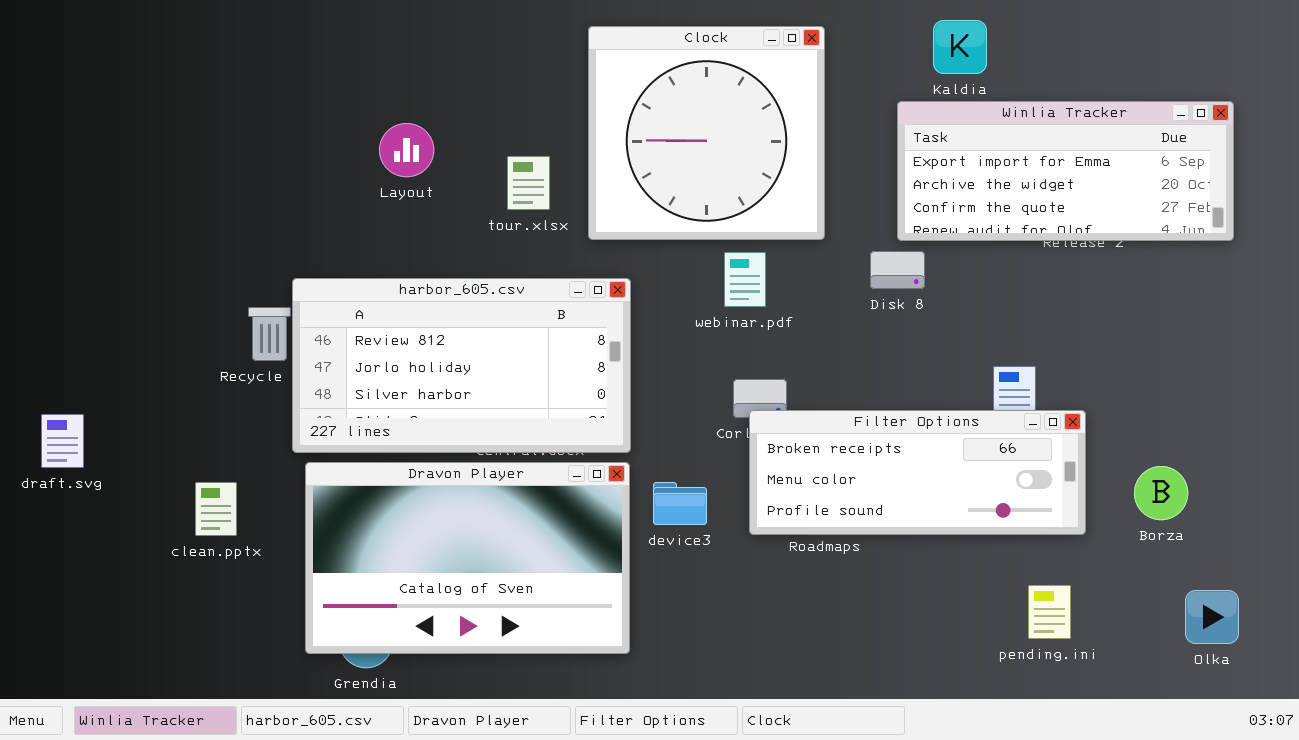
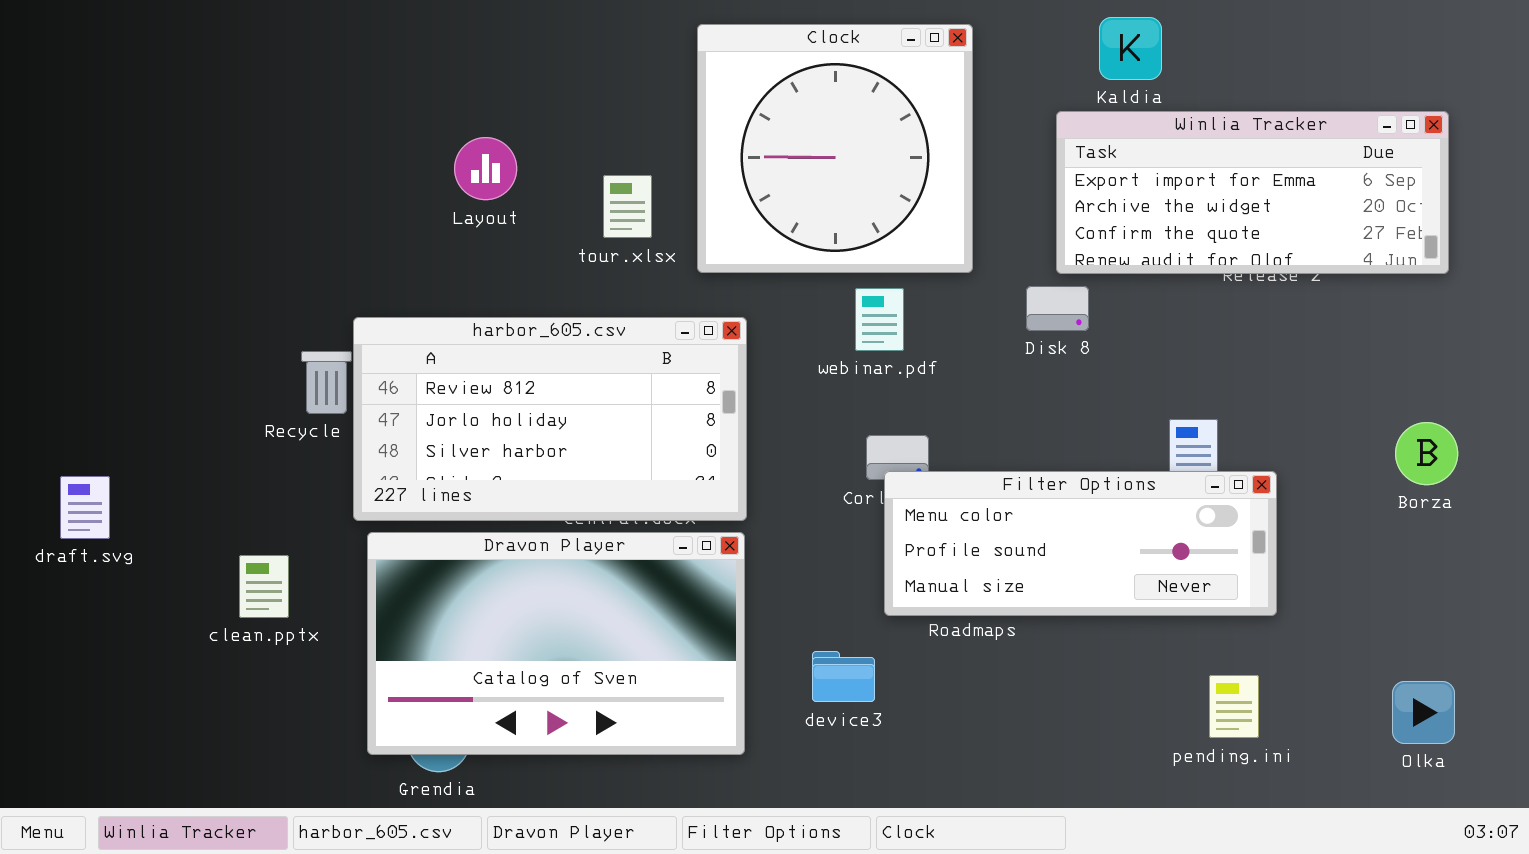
Filter Options: [749,410,1086,535] -> [884,471,1277,616], scrolled down 1 row
Borza: [1134,466,1188,520] -> [1395,422,1458,485], moved
device3: [653,482,707,525] -> [812,651,875,702], moved

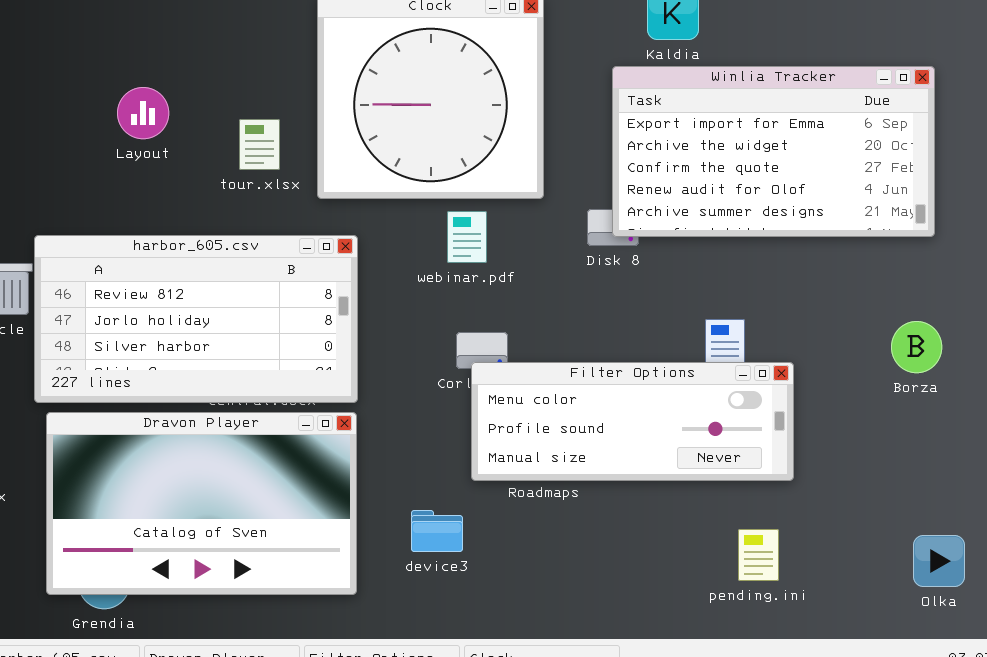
Winlia Tracker: [1056,111,1449,274] -> [612,66,935,237], resized
Olka: [1392,681,1455,744] -> [913,535,965,587], moved

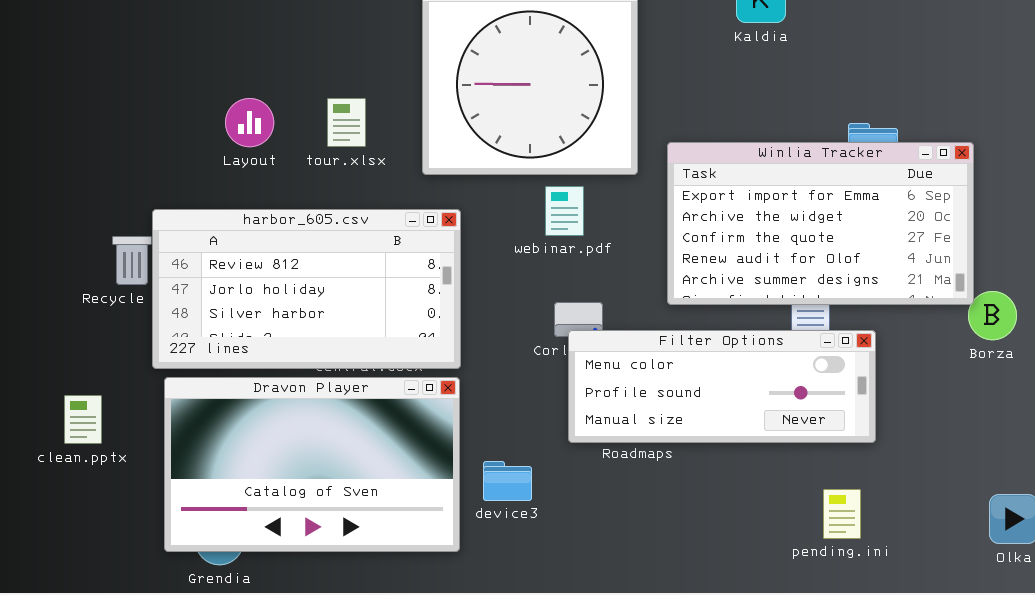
Winlia Tracker: [612,66,935,237] -> [667,142,974,305], moved
Layout: [117,87,169,139] -> [225,98,274,147], moved
tour.xlsx: [239,119,280,170] -> [327,98,366,147], moved
device3: [411,510,463,552] -> [483,461,532,501], moved

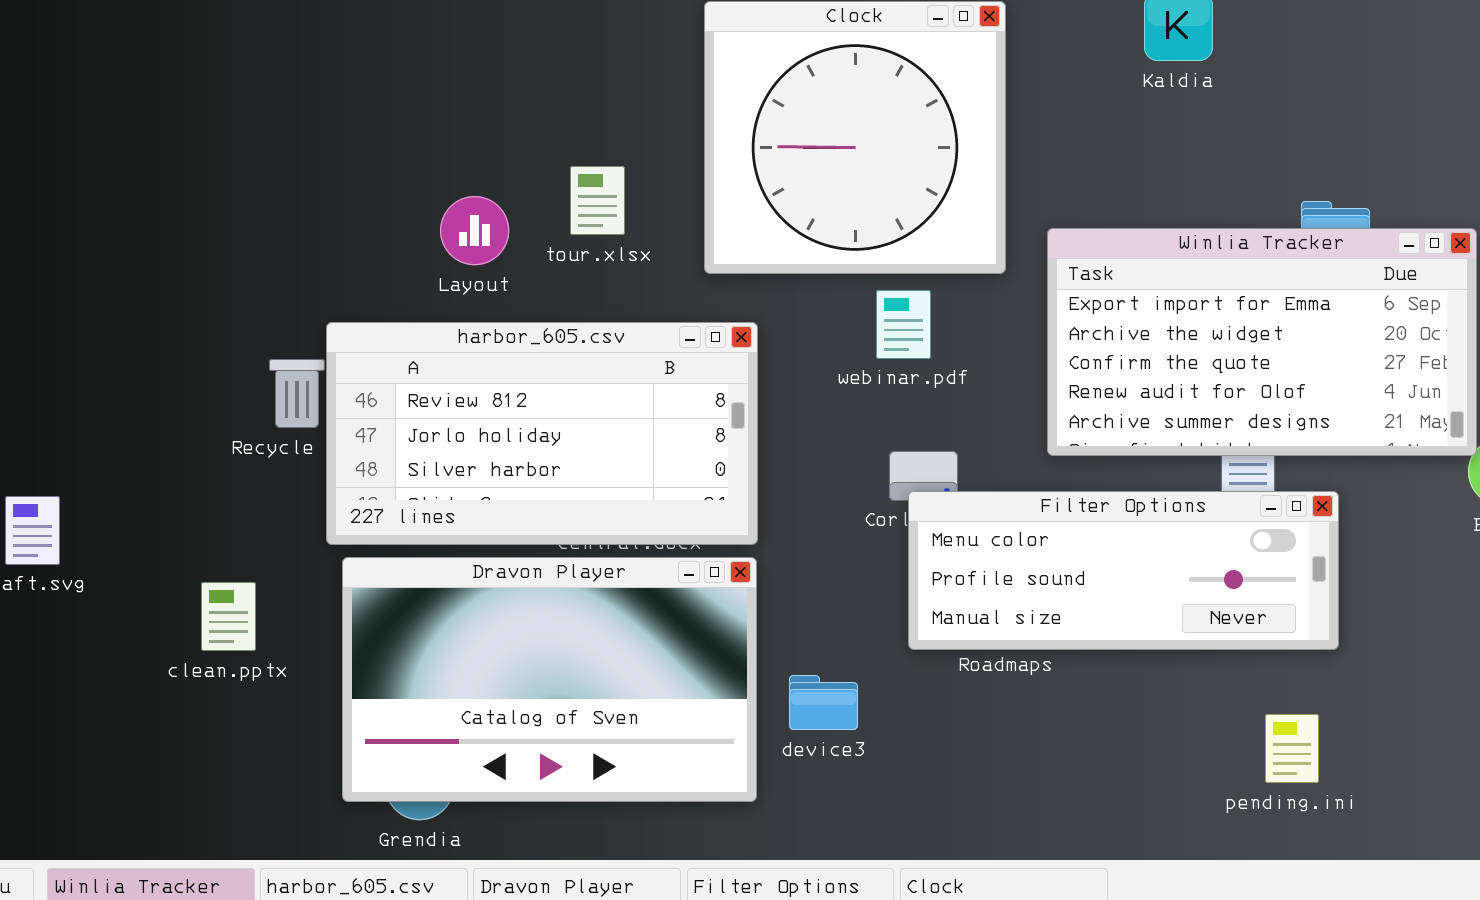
Layout: [225,98,274,147] -> [440,196,509,265], moved

